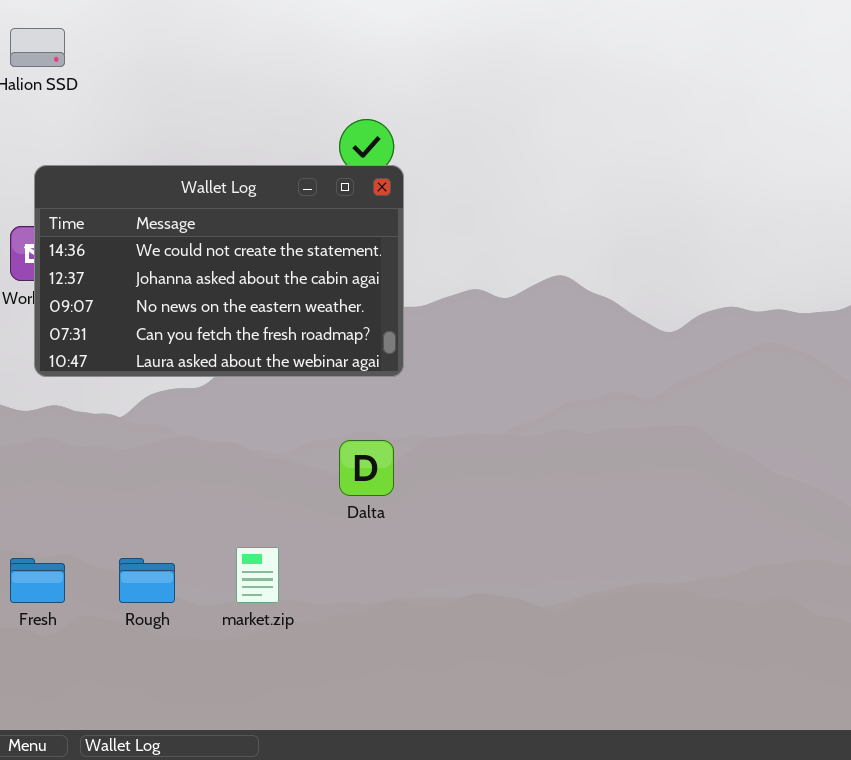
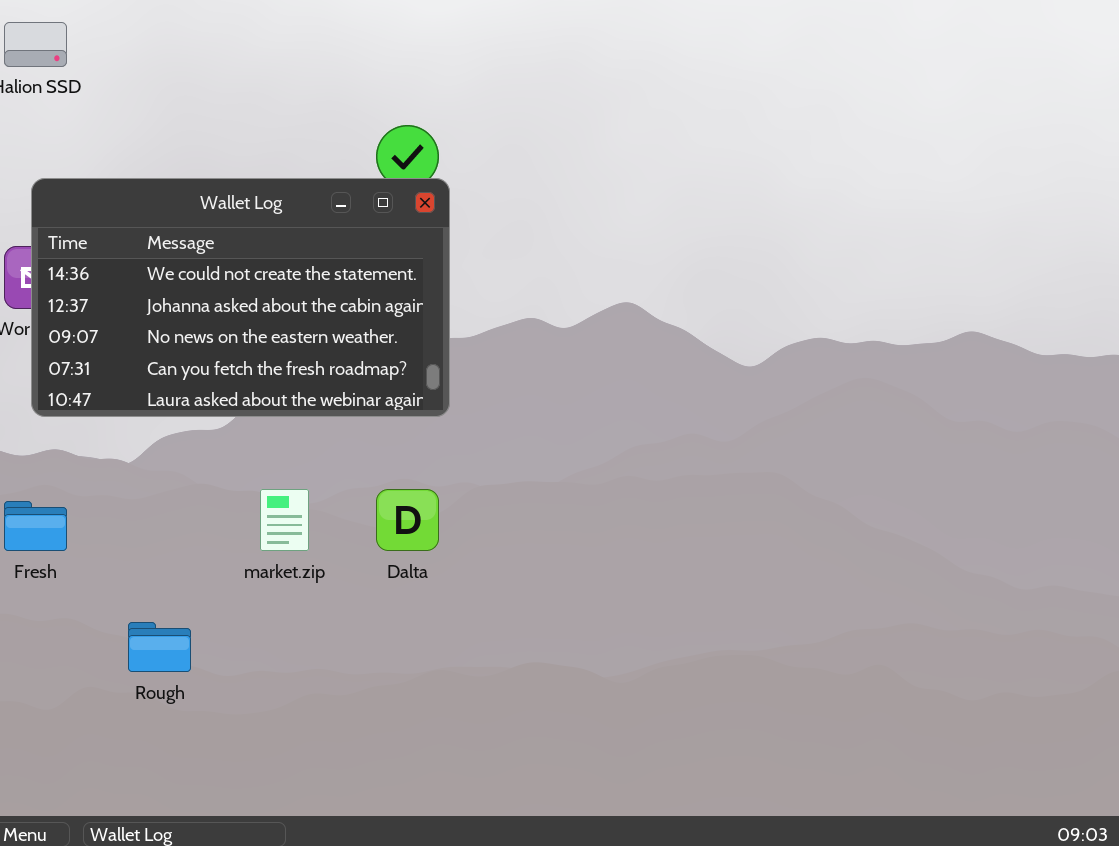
market.zip: [236,547,279,603] -> [260,489,309,551], moved
Fresh: [10,558,65,603] -> [4,501,67,551], moved

